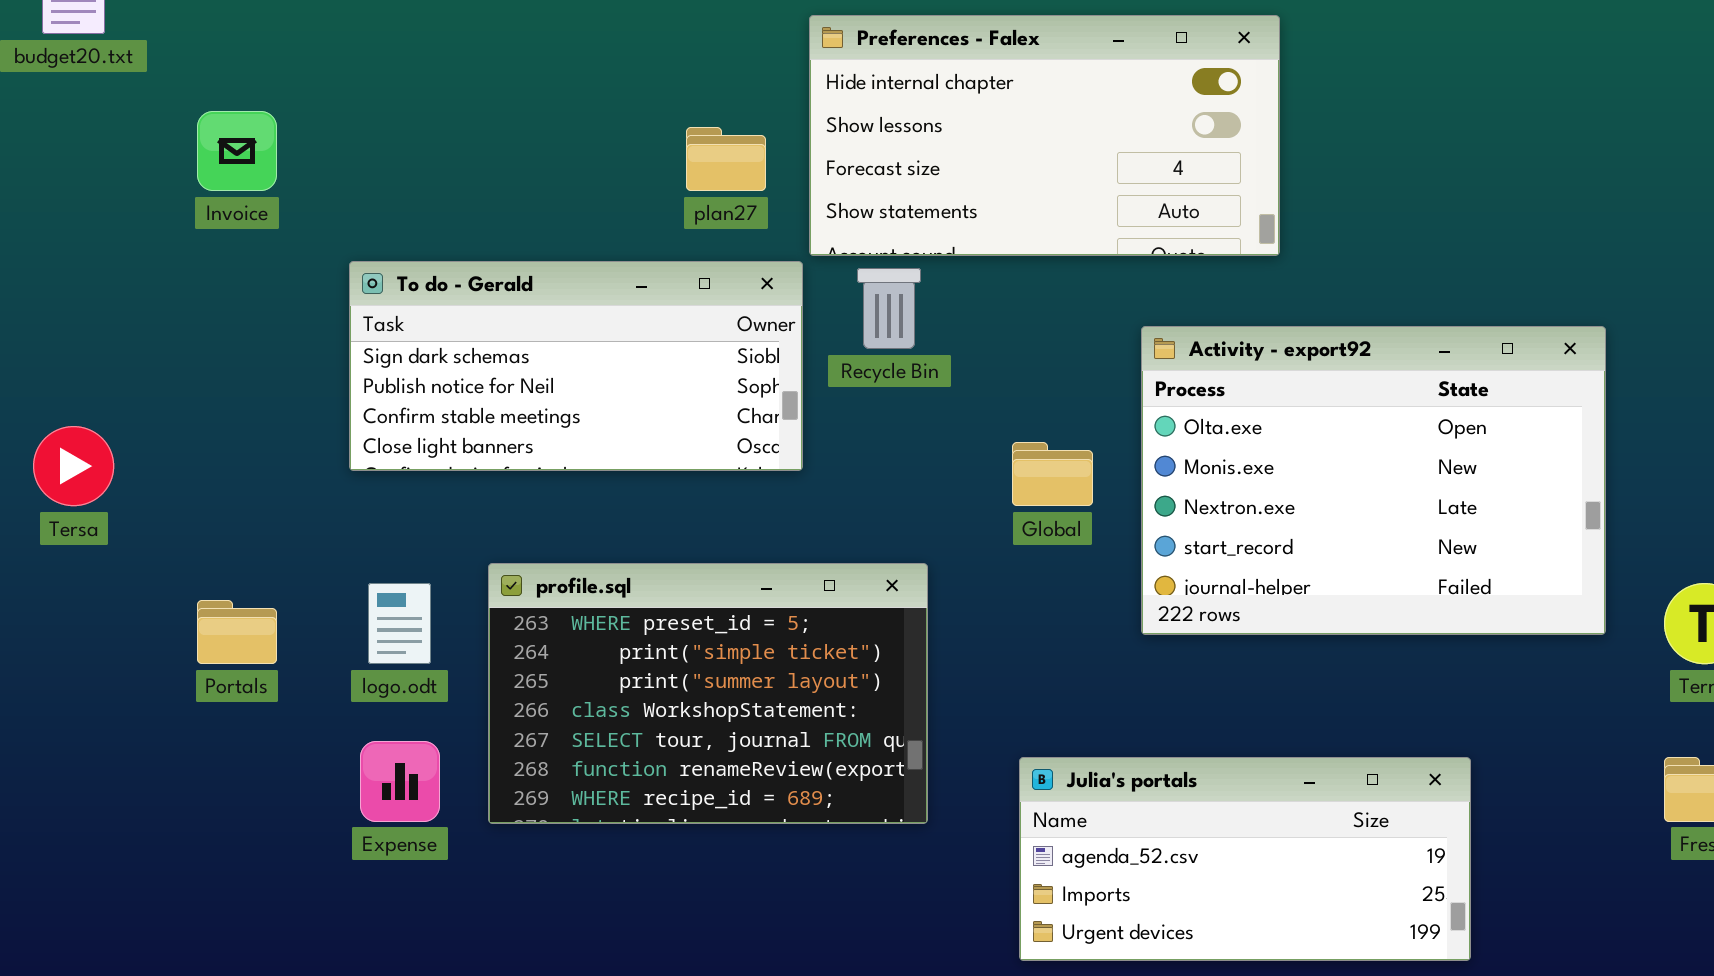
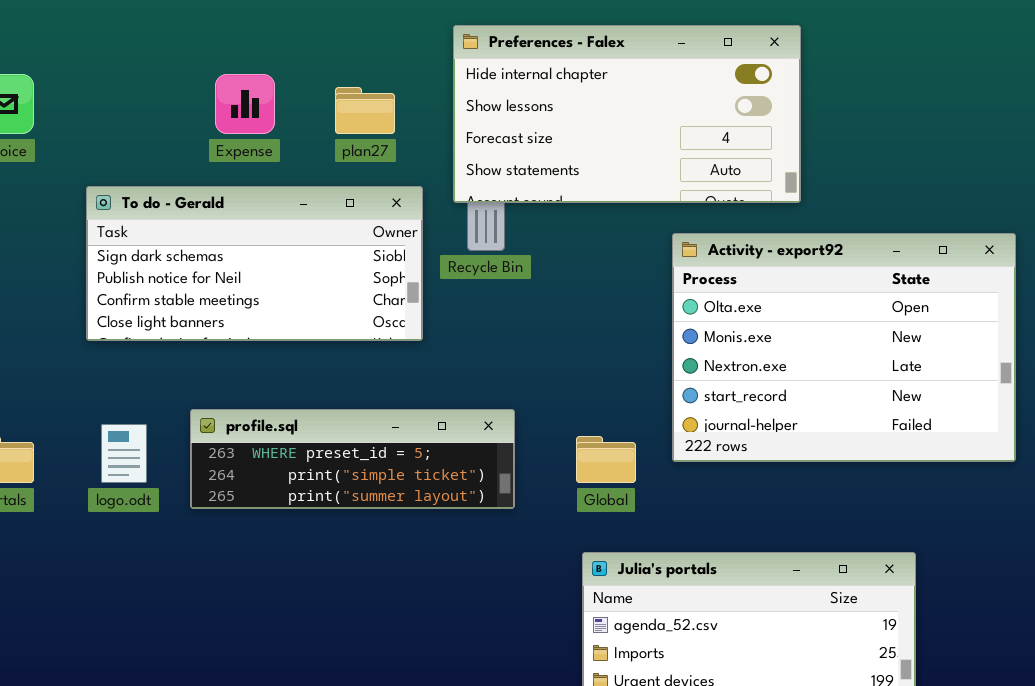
Preferences - Falex: [809,15,1280,256] -> [453,25,801,203], moved
Global: [1012,442,1093,506] -> [576,436,636,483], moved
profile.sql: [488,563,928,824] -> [190,409,515,509], resized
Expense: [360,741,440,822] -> [215,74,275,134], moved

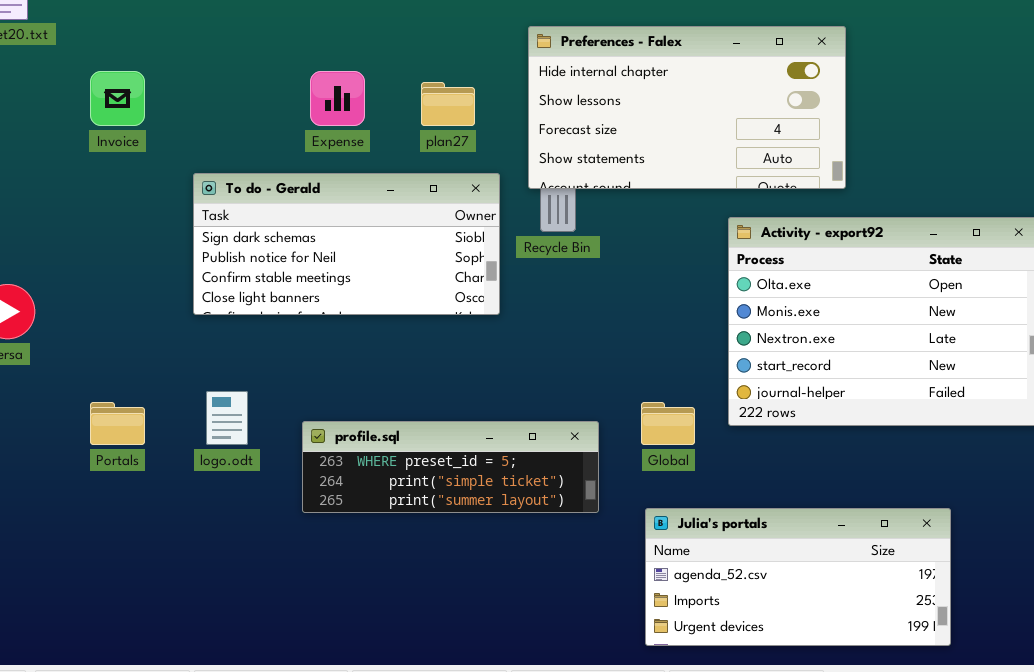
profile.sql: [190,409,515,509] -> [302,421,599,513], moved

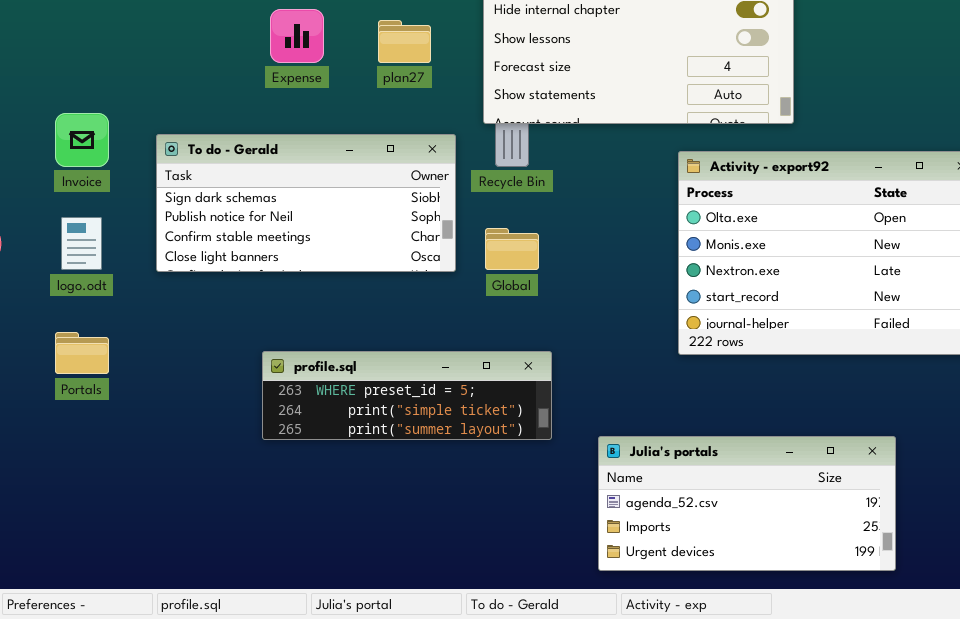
Invoice: [90,71,145,126] -> [55,113,109,167], moved
To do - Gerald: [193,173,500,315] -> [156,134,456,272], moved
logo.odt: [206,391,248,445] -> [61,217,102,270], moved
Global: [641,402,695,445] -> [485,228,539,270], moved

